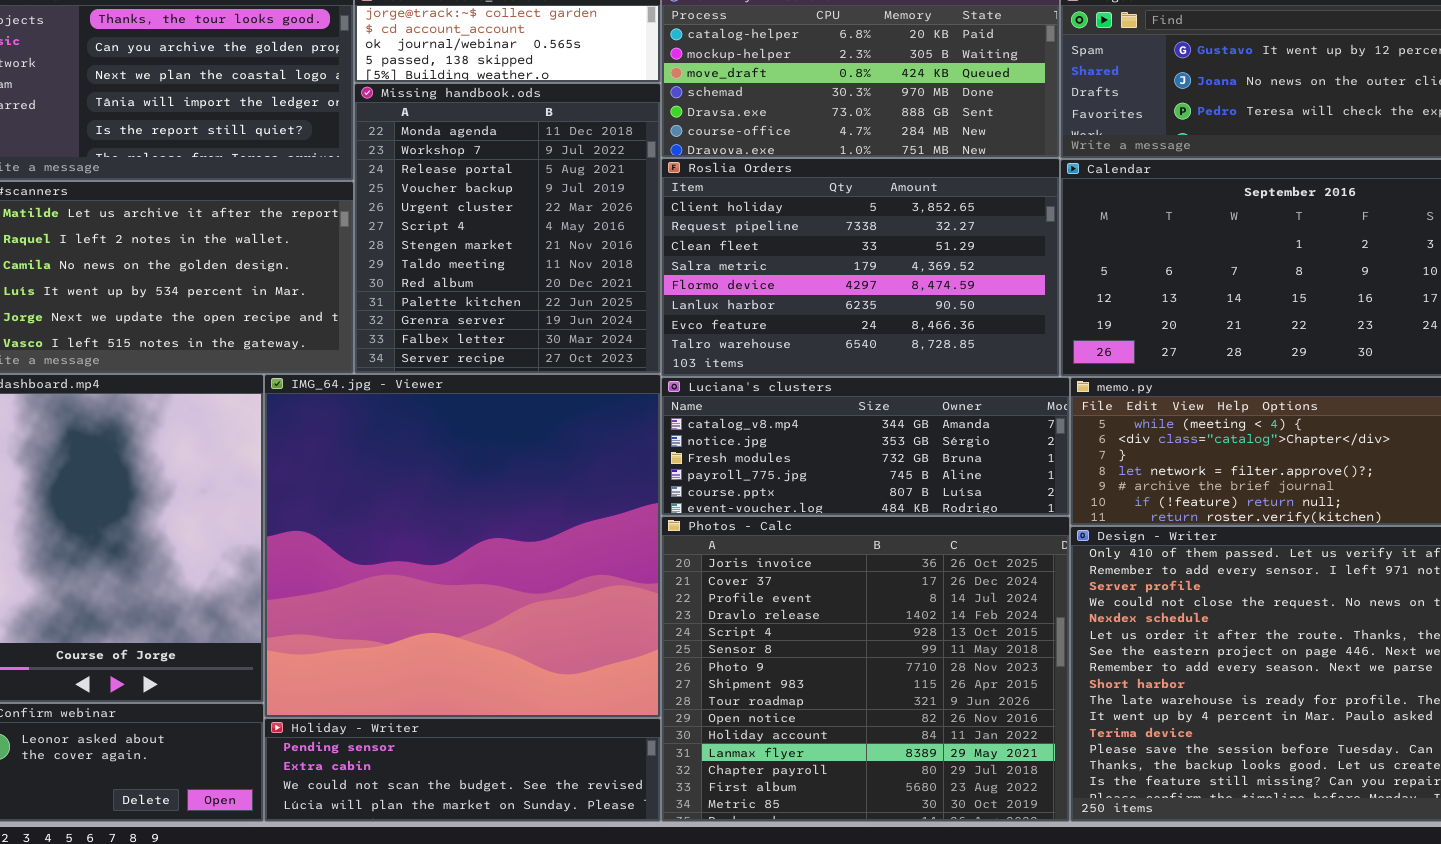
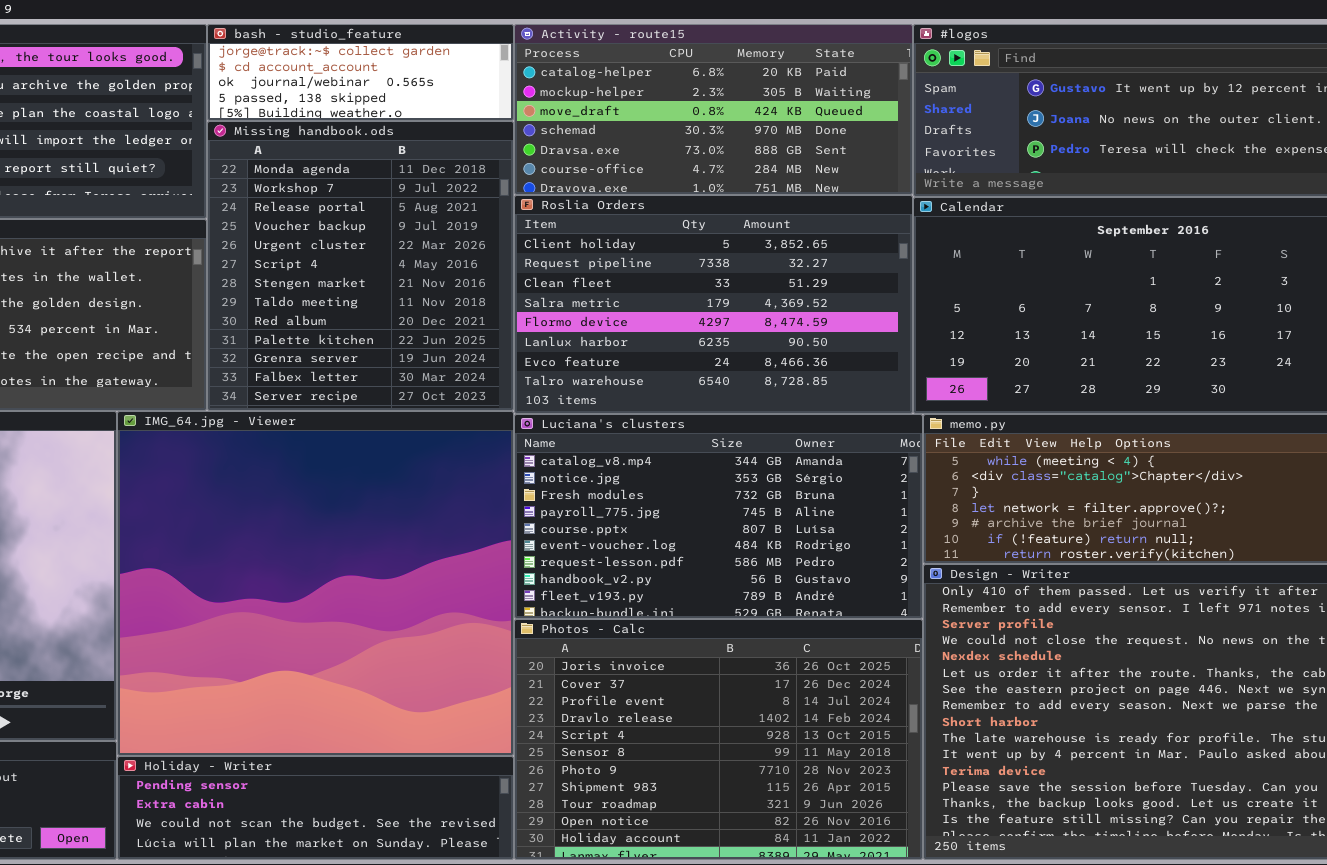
Luciana's clusters: [661,377,1070,516] -> [514,414,923,619], resized
Photos - Calc: [661,516,1070,822] -> [514,619,923,860], resized

